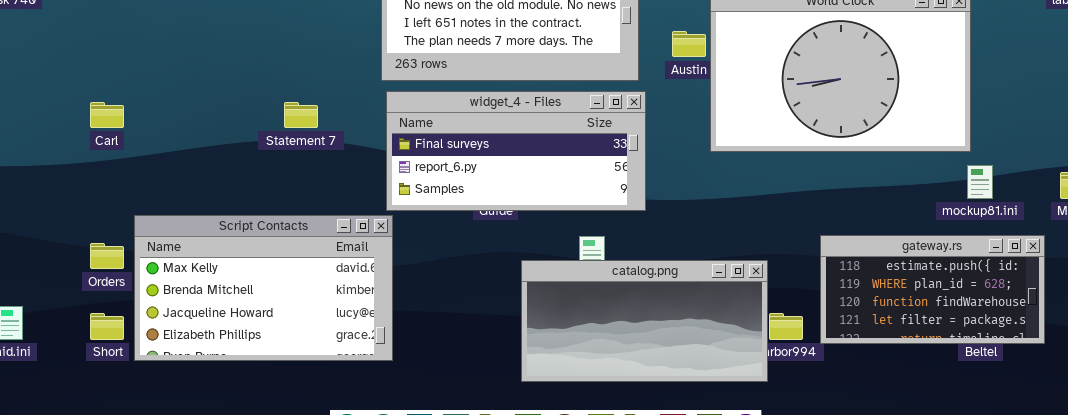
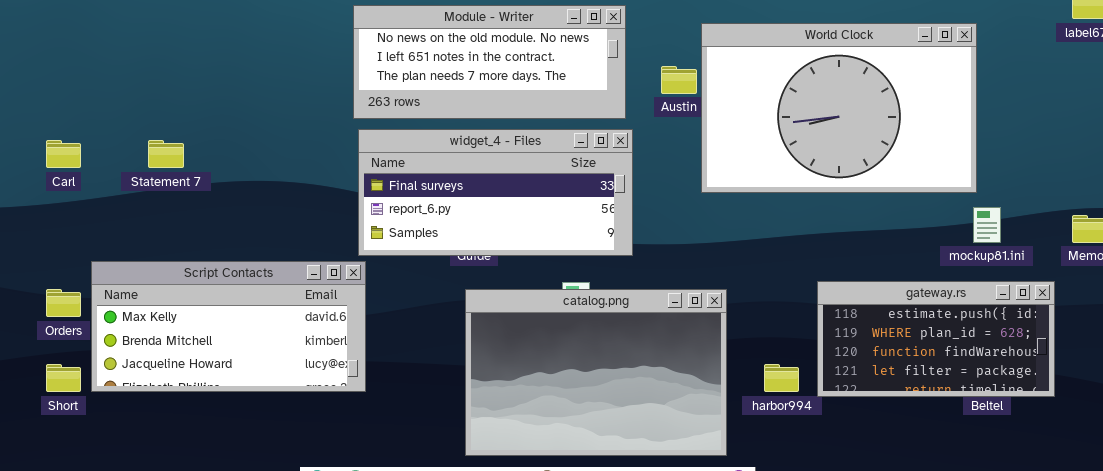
Statement 7: [284,102,318,128] -> [148,140,184,168], moved
Script Contacts: [134,215,393,361] -> [91,261,366,392], resized
catalog.png: [521,260,768,382] -> [465,289,727,456], moved, resized

